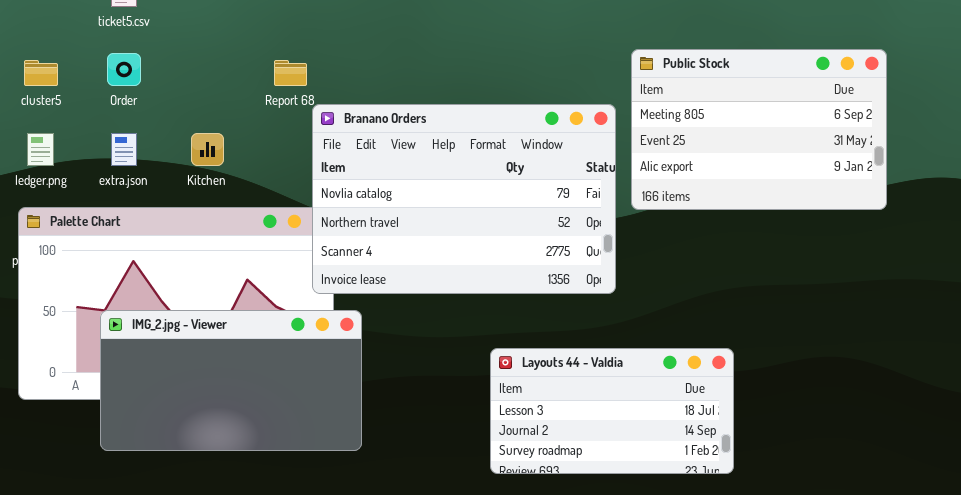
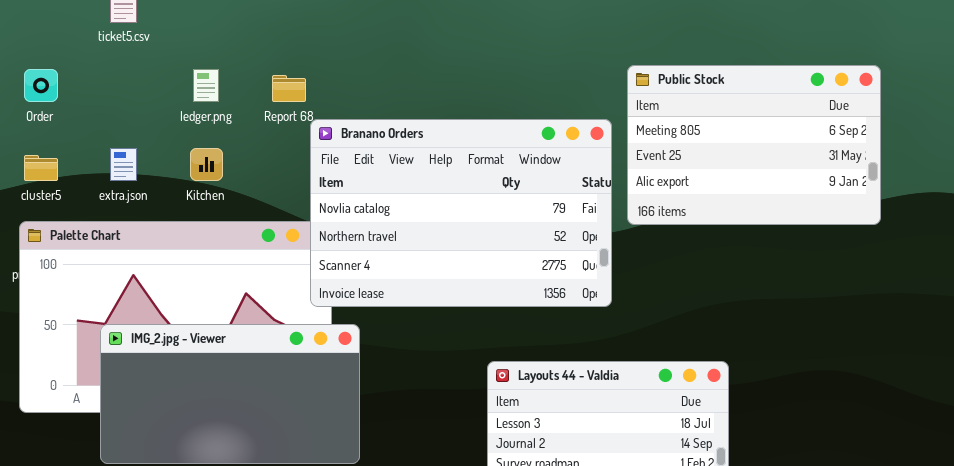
Order: [107,53,141,86] -> [24,69,58,102], moved
cluster5: [24,60,58,86] -> [24,155,58,181], moved
ledger.png: [27,133,54,166] -> [193,69,219,102], moved

